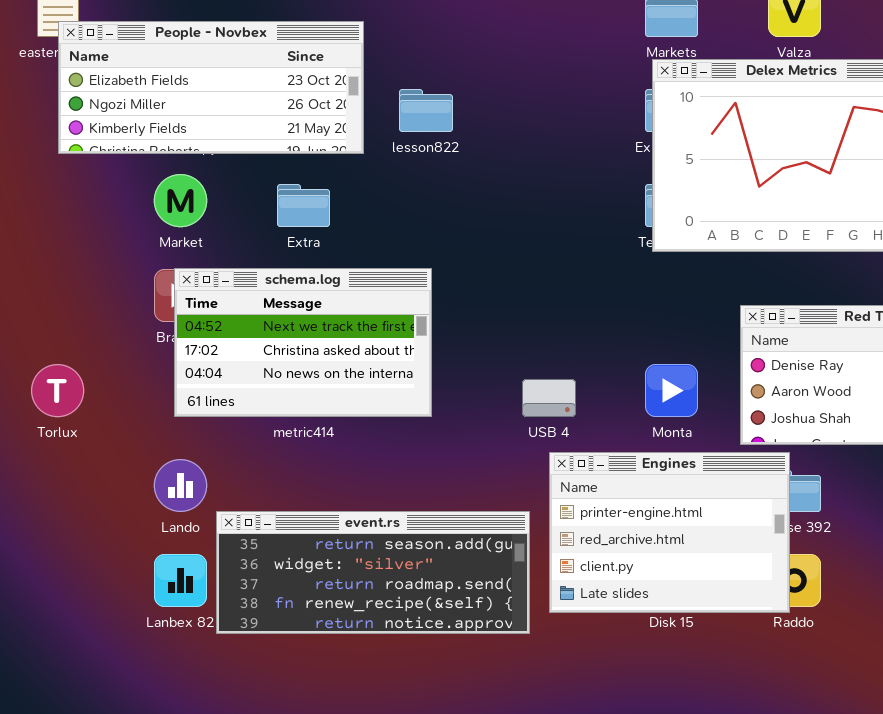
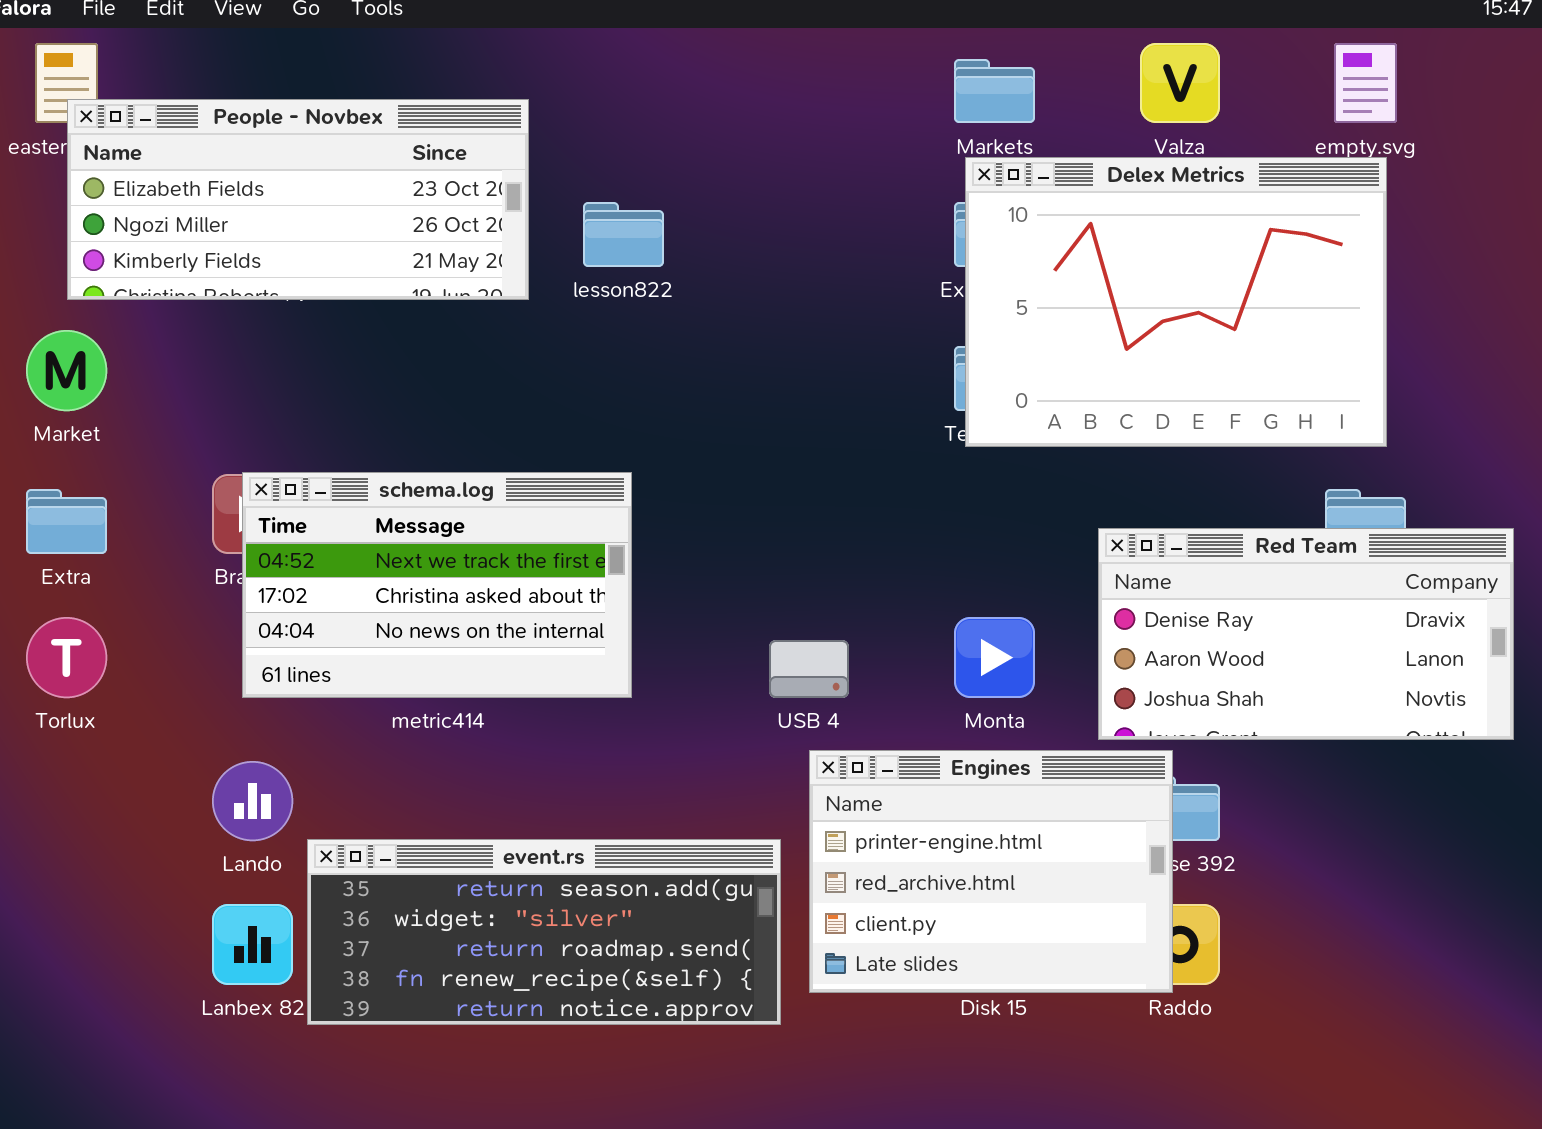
Market: [154,174,207,227] -> [26,330,107,411], moved
Extra: [277,184,330,227] -> [26,489,107,554], moved

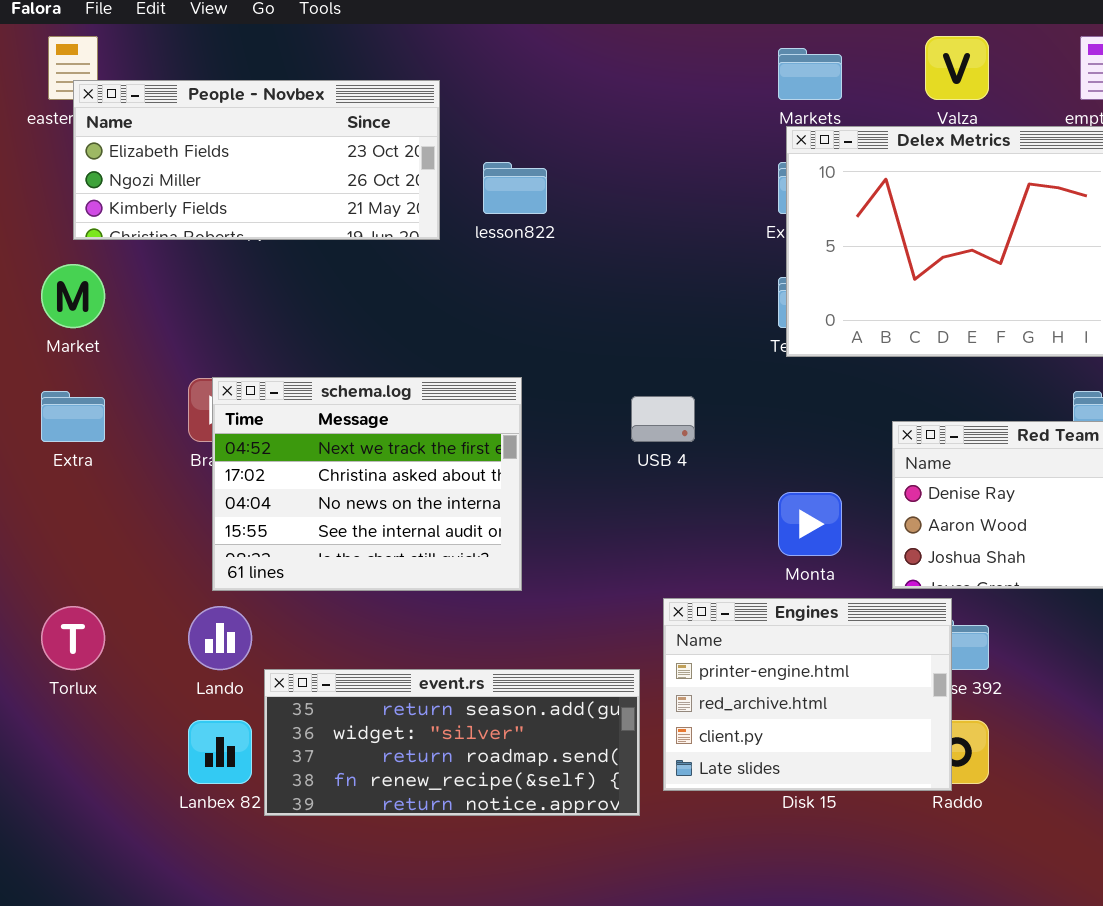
schema.log: [242,472,632,698] -> [212,377,522,591], resized
Torlux: [26,617,107,698] -> [41,606,105,670], moved
USB 4: [769,640,849,698] -> [631,396,695,442], moved

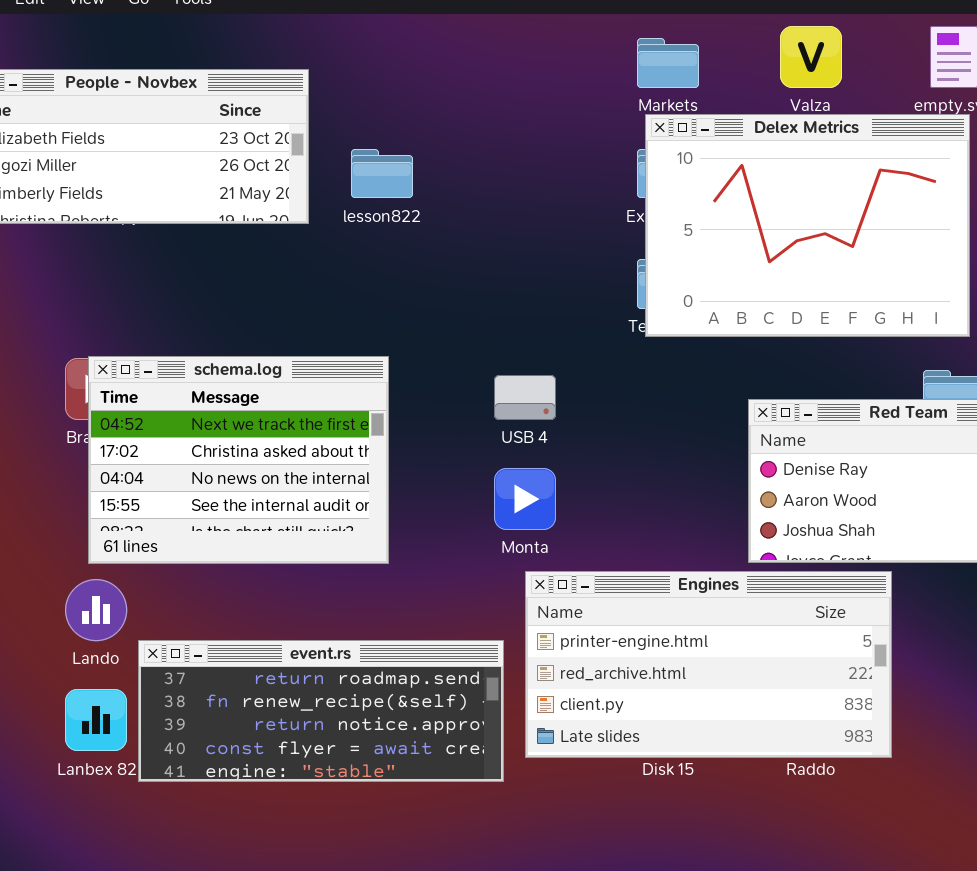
Monta: [778,492,842,556] -> [494,468,556,530], moved
Engines: [663,598,952,791] -> [525,571,892,758], resized
event.rs: [264,669,640,816] -> [138,640,504,782], scrolled down 2 rows

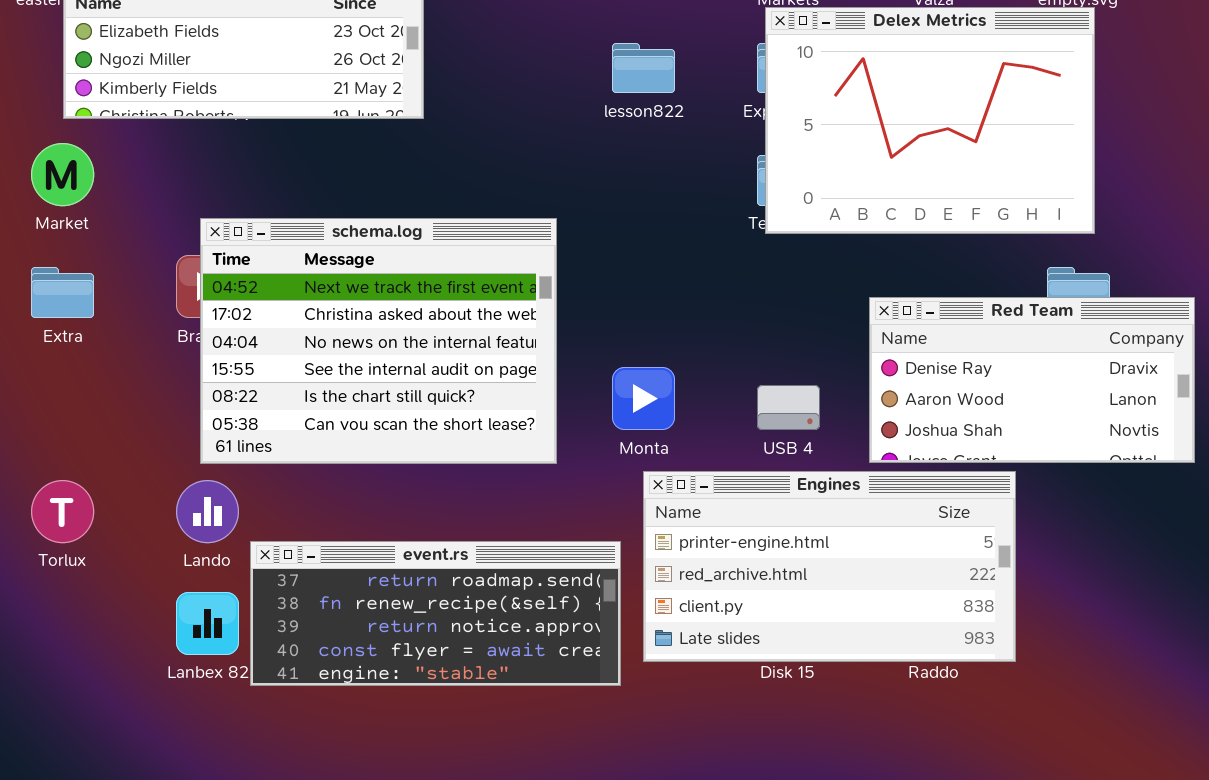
lesson822: [351,149,413,198] -> [612,43,675,93], moved
schema.log: [88,356,389,564] -> [200,218,557,464], resized
USB 4: [494,375,556,420] -> [757,385,820,430], moved

